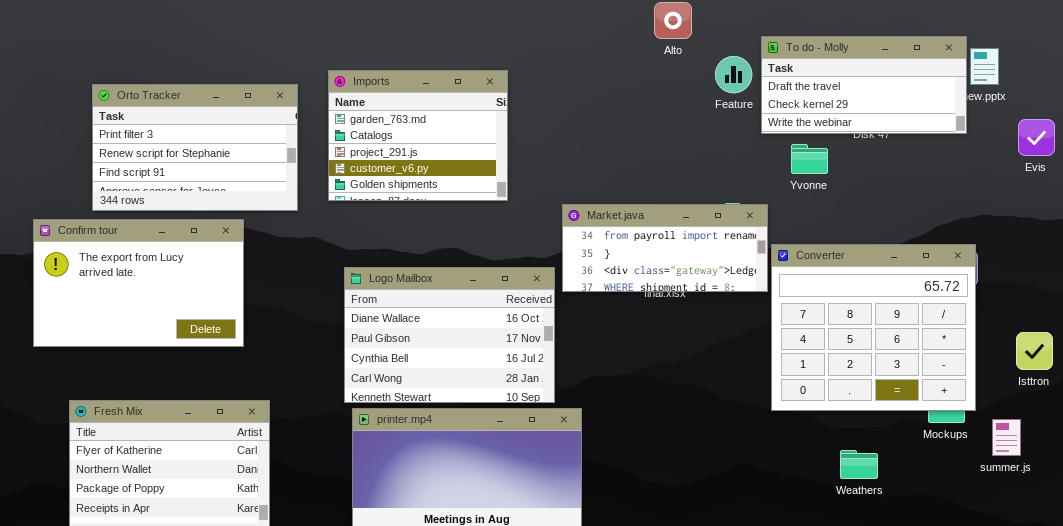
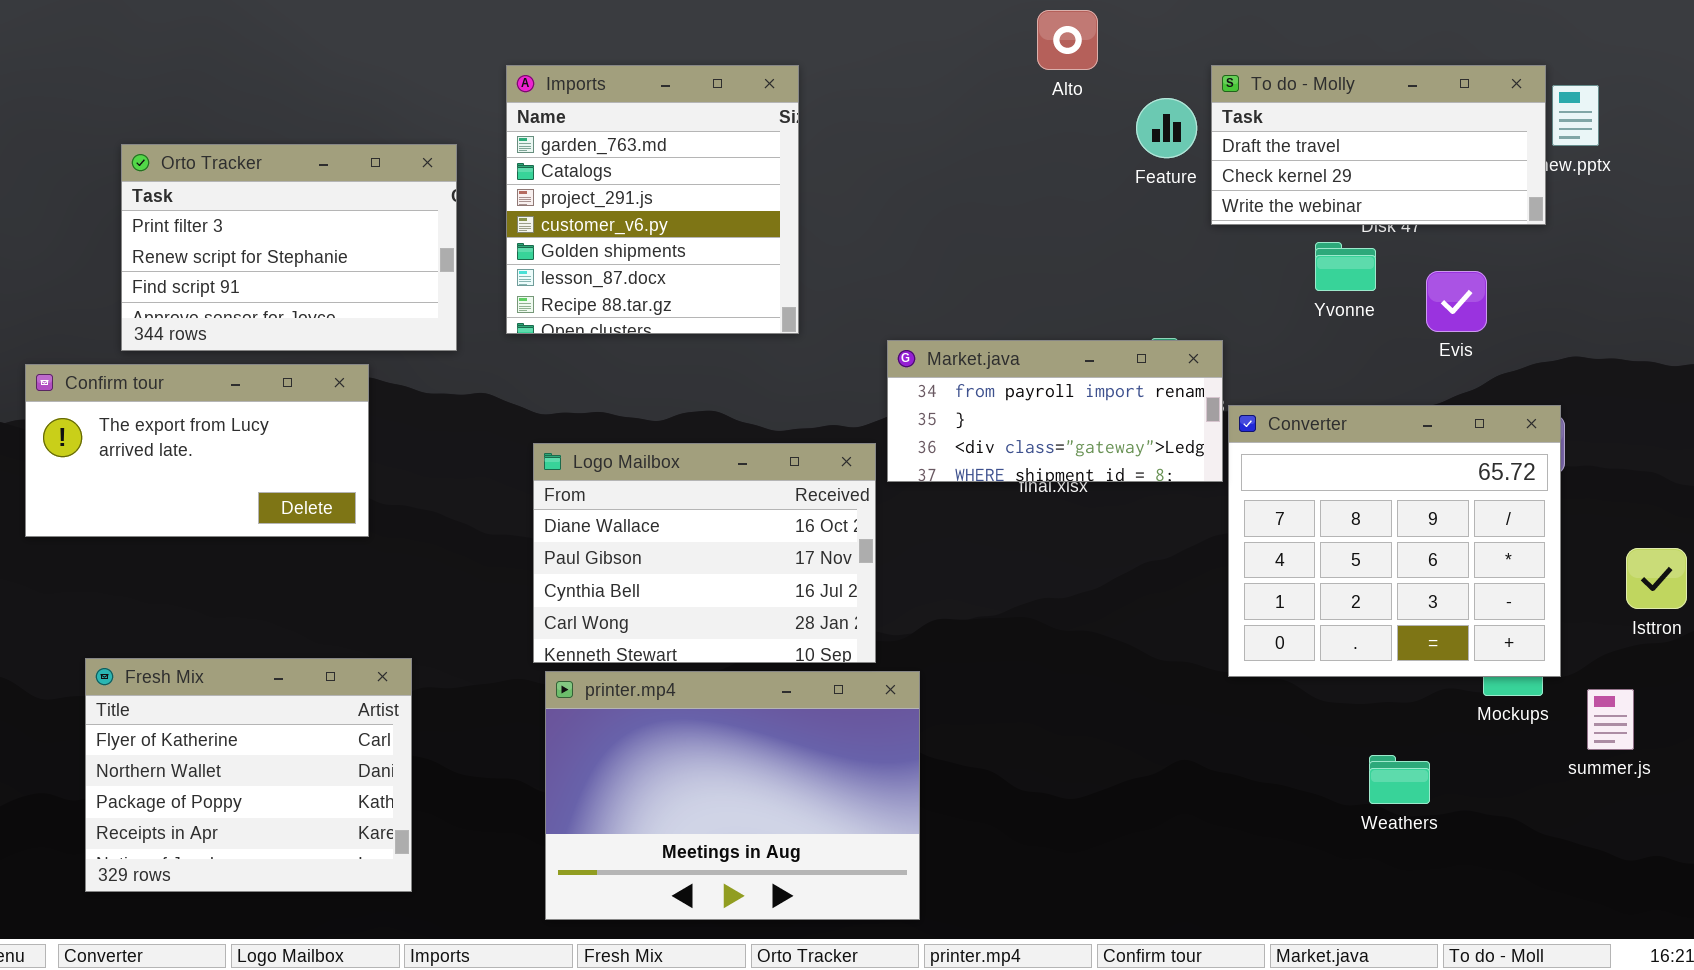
Imports: [328,70,508,201] -> [506,65,799,334], resized
Evis: [1018,119,1055,156] -> [1426,271,1487,332], moved
Yvonne: [791,144,828,174] -> [1315,242,1376,291], moved
Confirm tour: [33,219,244,347] -> [25,364,369,537], resized
Weathers: [840,450,878,479] -> [1369,755,1430,804], moved

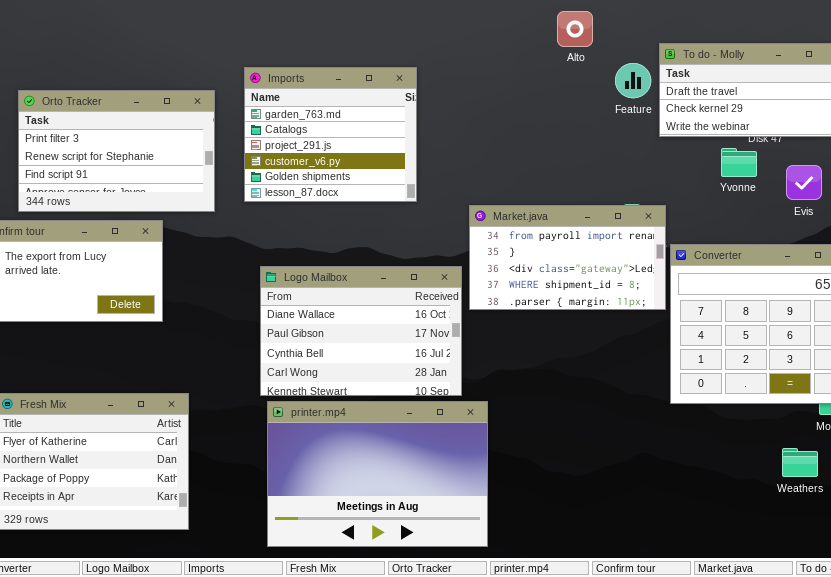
Imports: [506,65,799,334] -> [244,67,417,202], resized
Market.java: [887,340,1223,482] -> [469,205,666,310], resized
Weathers: [1369,755,1430,804] -> [782,448,818,477], moved

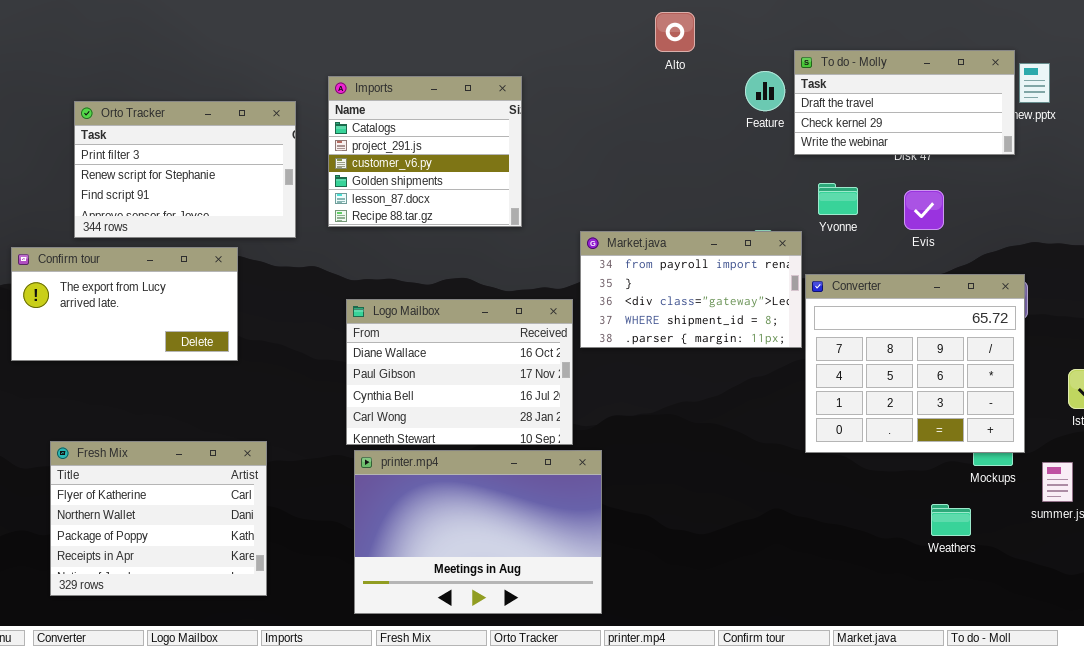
Alto: [557,11,593,47] -> [655,12,695,52], moved
Imports: [244,67,417,202] -> [328,76,522,227], scrolled down 1 row
Yvonne: [721,148,757,177] -> [818,183,858,215], moved
Evis: [786,165,822,200] -> [904,190,944,230], moved

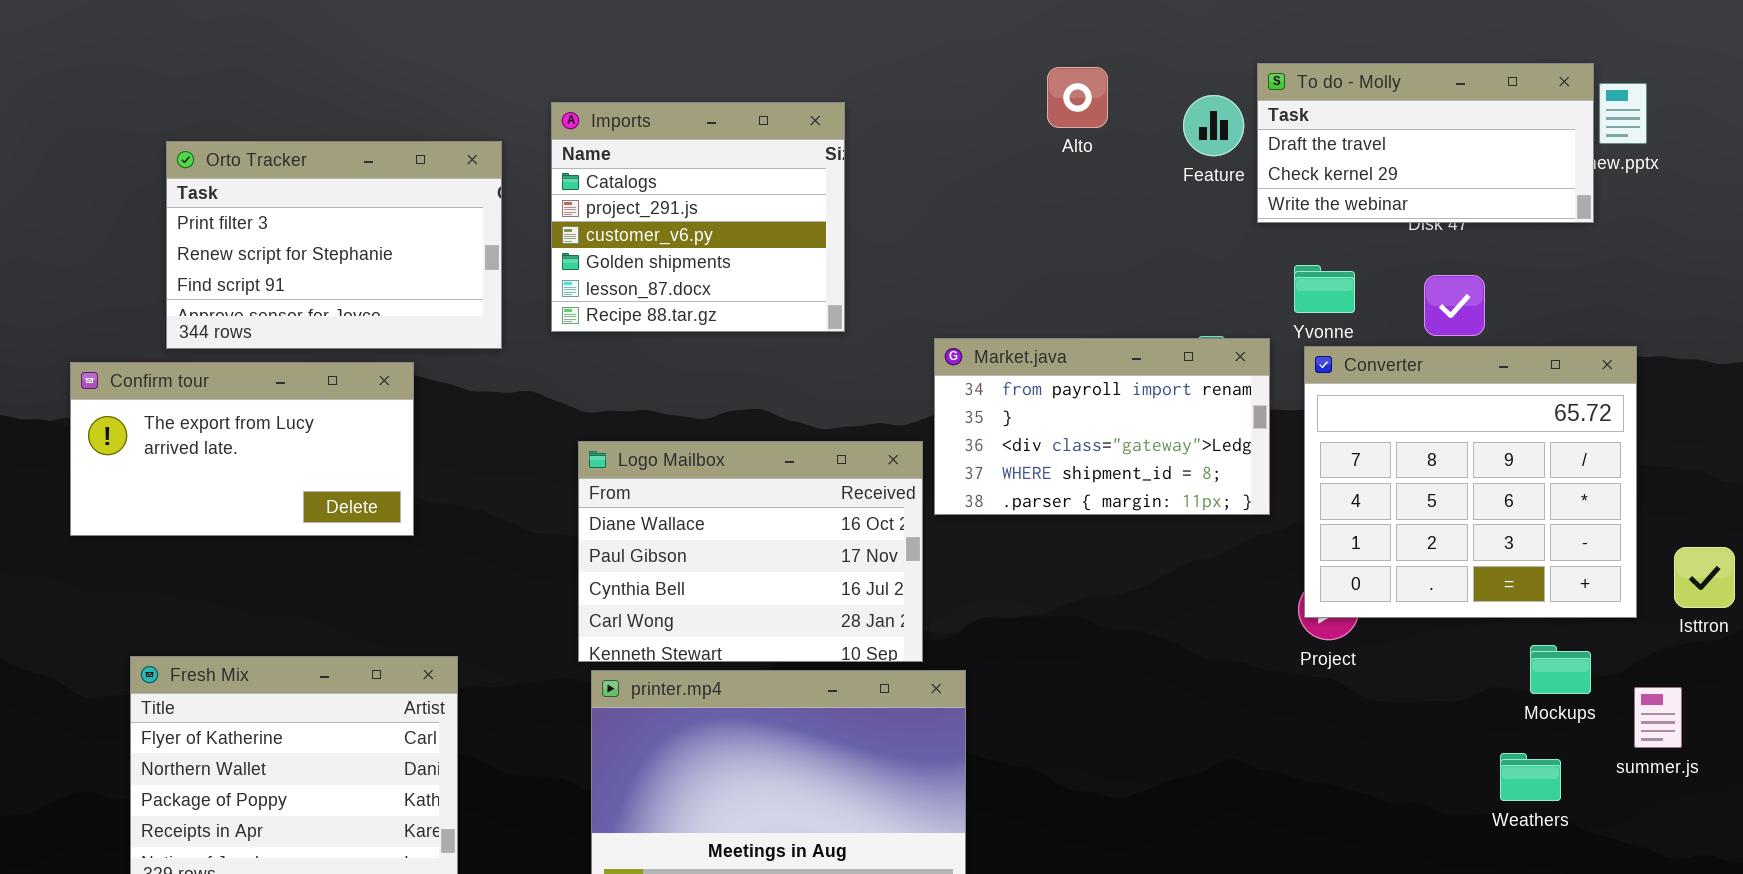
Alto: [655,12,695,52] -> [1047,67,1108,128], moved
Converter: [805,274,1025,453] -> [1304,346,1637,618], moved
Weathers: [931,504,971,536] -> [1500,753,1561,801], moved

